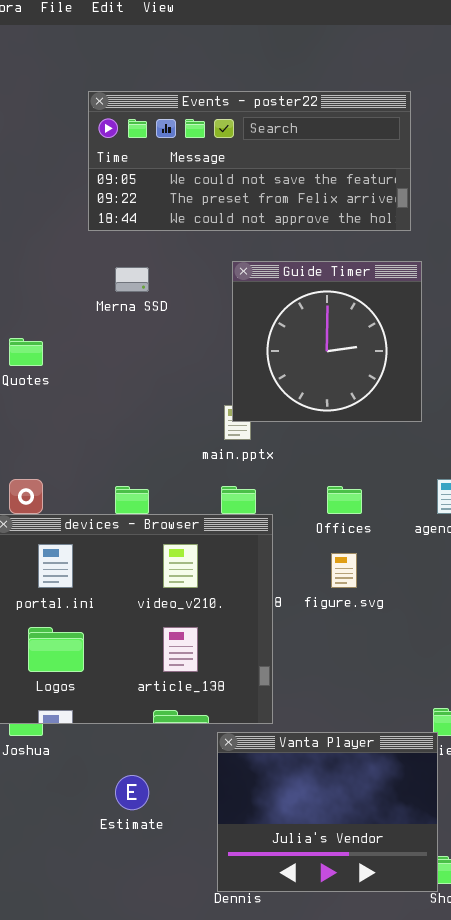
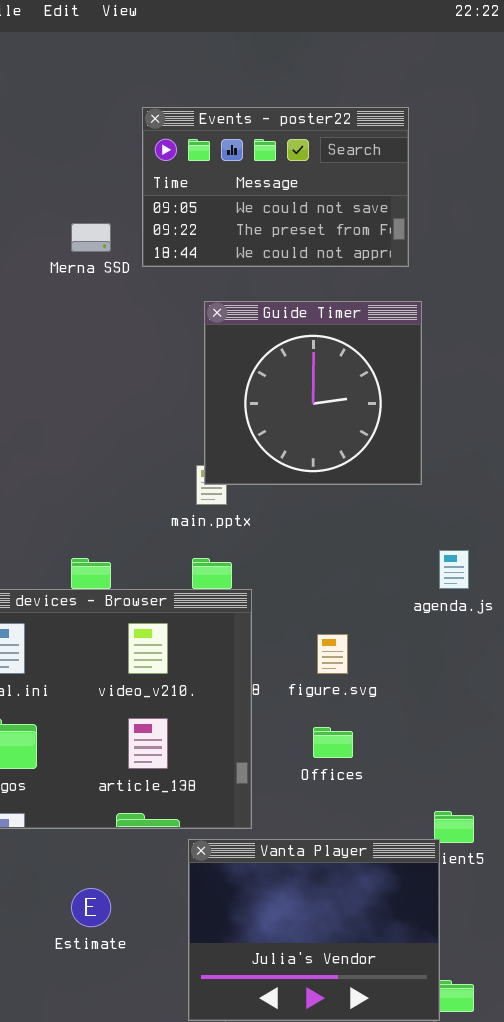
Events - poster22: [88,91,411,231] -> [142,107,409,267], resized
Merna SSD: [115,267,149,292] -> [71,223,111,252], moved
Offices: [327,486,362,514] -> [313,727,353,758], moved

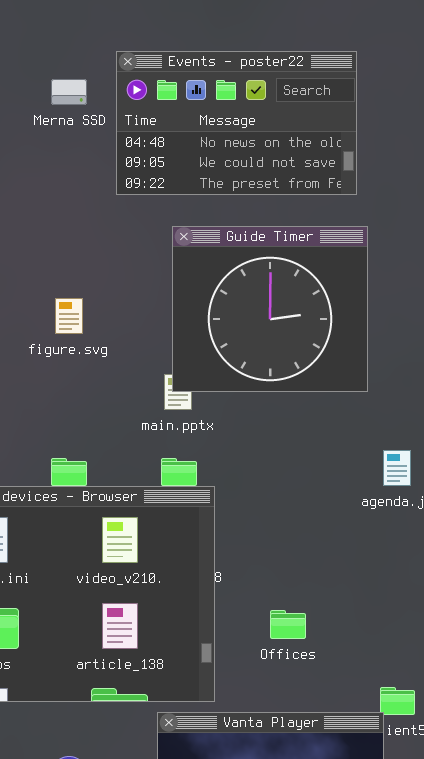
Events - poster22: [142,107,409,267] -> [116,51,357,195], scrolled up 1 row
Merna SSD: [71,223,111,252] -> [51,79,87,105], moved
figure.svg: [317,634,348,674] -> [55,298,83,334], moved

